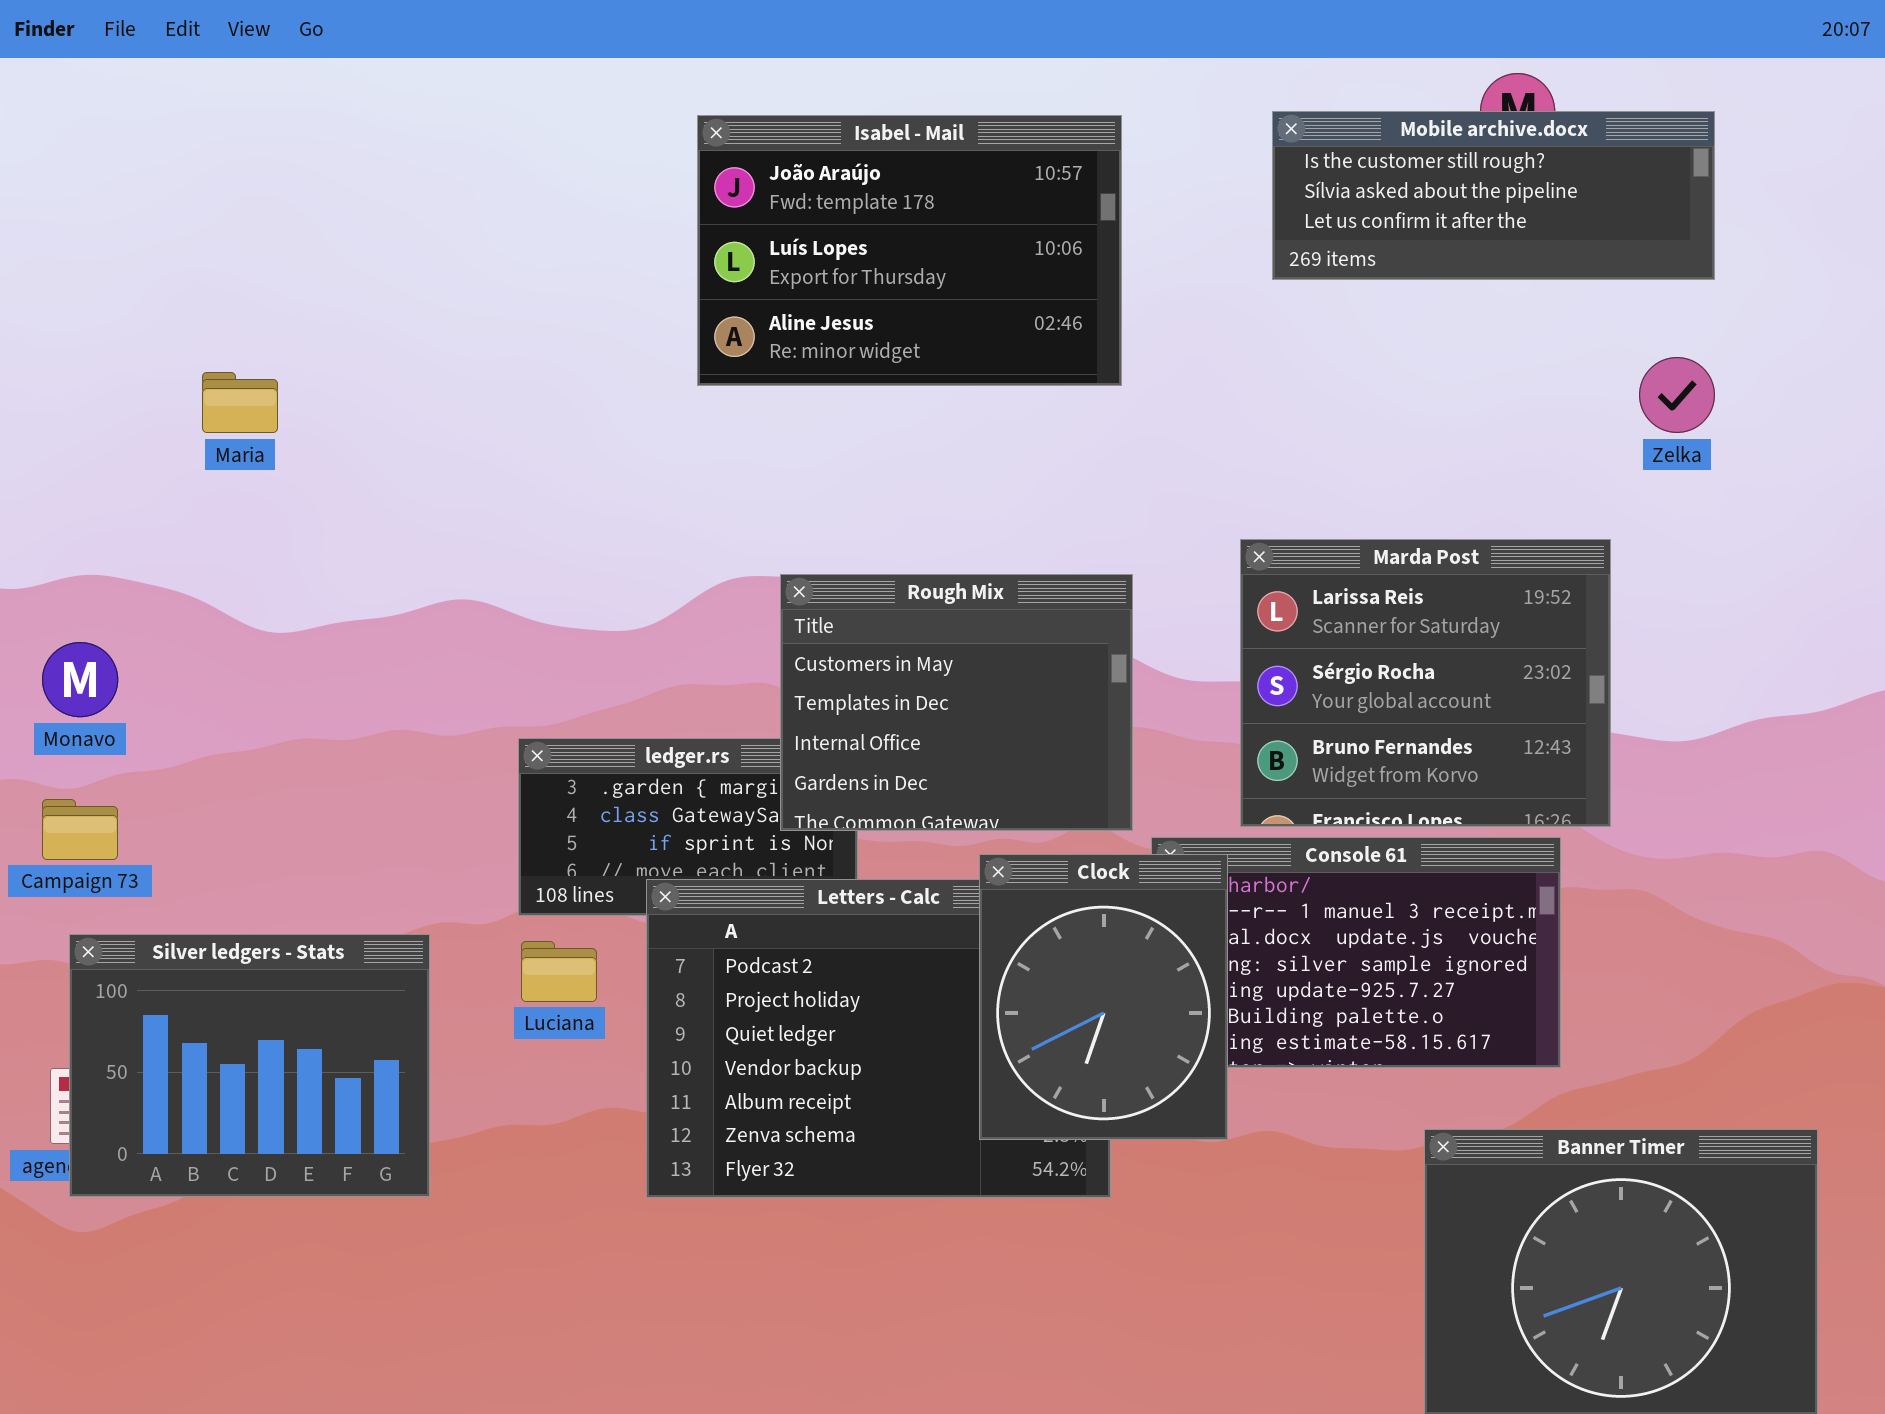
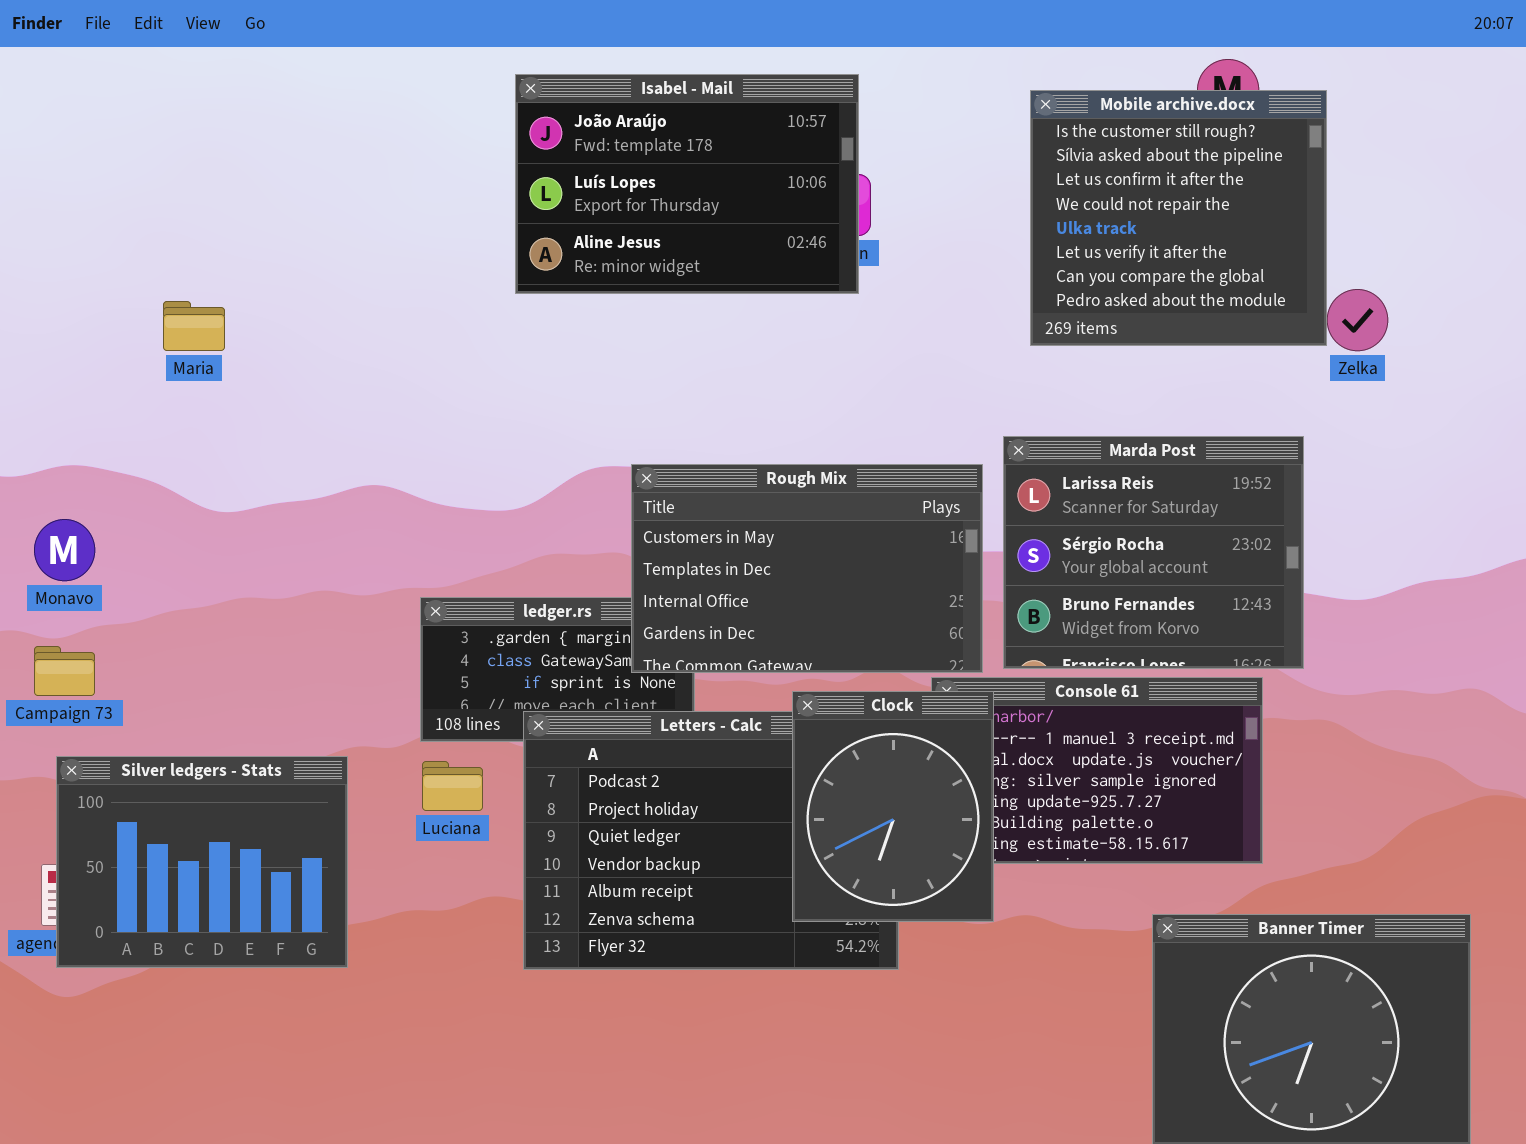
Mobile archive.docx: [1272,111,1715,280] -> [1030,90,1327,346], resized
Isabel - Mail: [697,115,1122,386] -> [515,74,859,294], moved
Rough Mix: [780,574,1133,831] -> [631,464,983,673], resized

